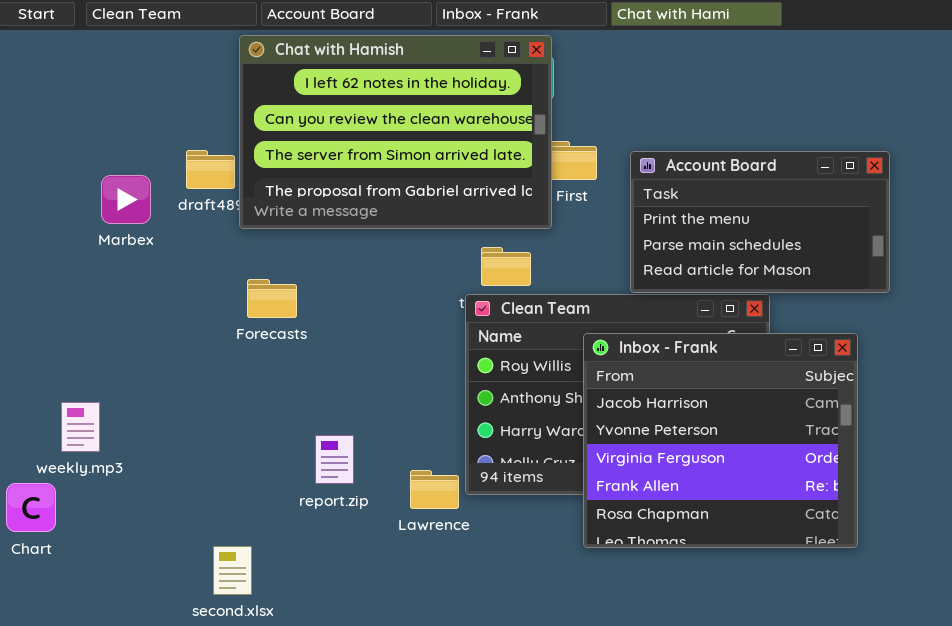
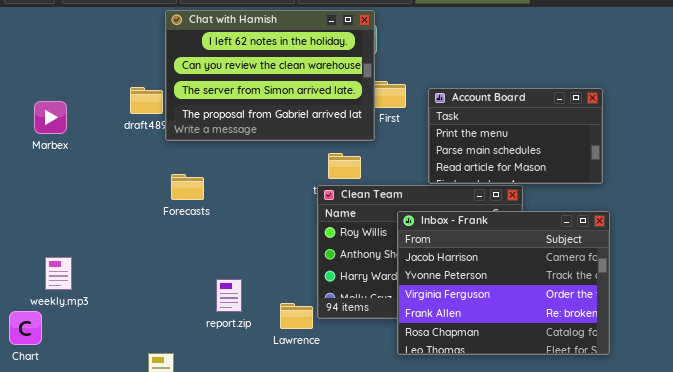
Marbex: [101,175,151,224] -> [34,101,67,134], moved
Inbox - Frank: [583,333,858,548] -> [397,211,610,355], resized

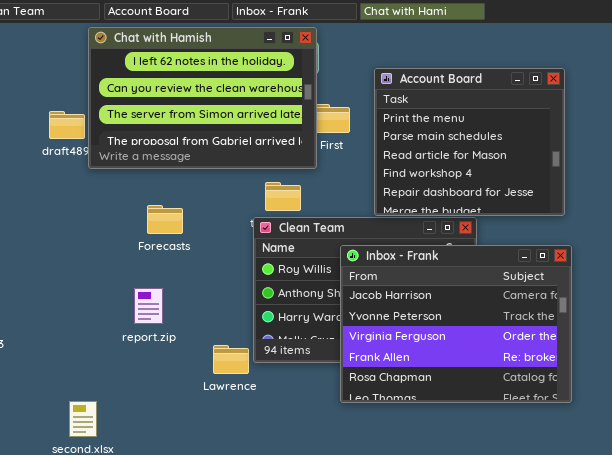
Account Board: [428,88,603,184] -> [374,68,565,216], resized
Forecasts: [171,174,204,200] -> [147,205,183,234], moved
report.zip: [216,279,242,312] -> [134,288,163,324], moved

